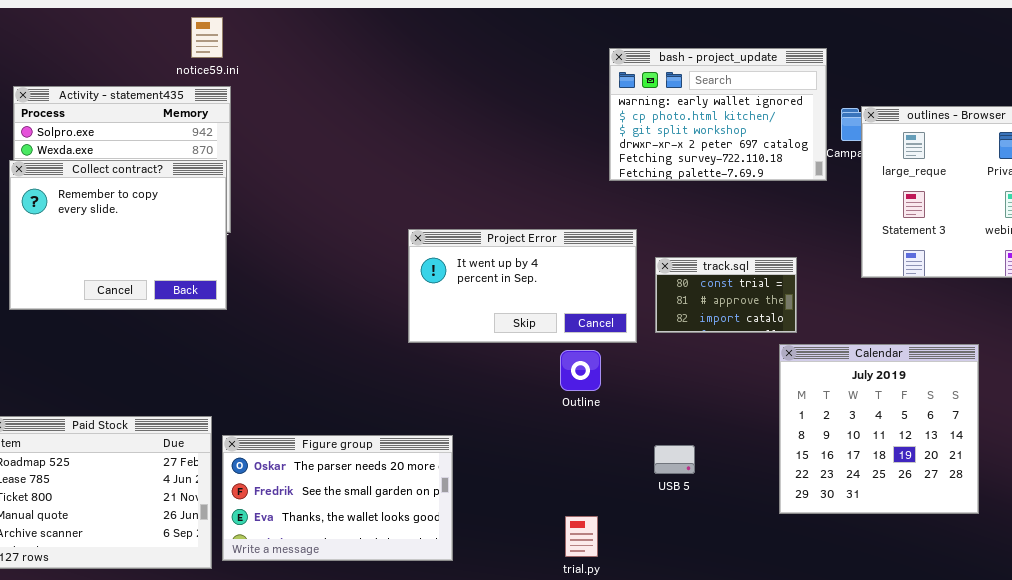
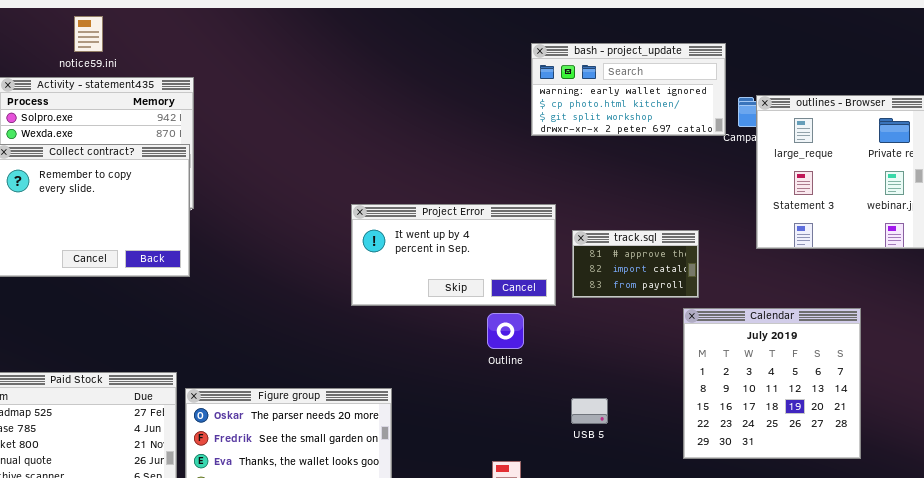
notice59.ini: [191,17,223,58] -> [74,16,103,52], moved
bash - project_update: [609,48,827,181] -> [531,43,726,136], resized
track.sql: [655,257,797,333] -> [572,230,699,298], scrolled down 1 row

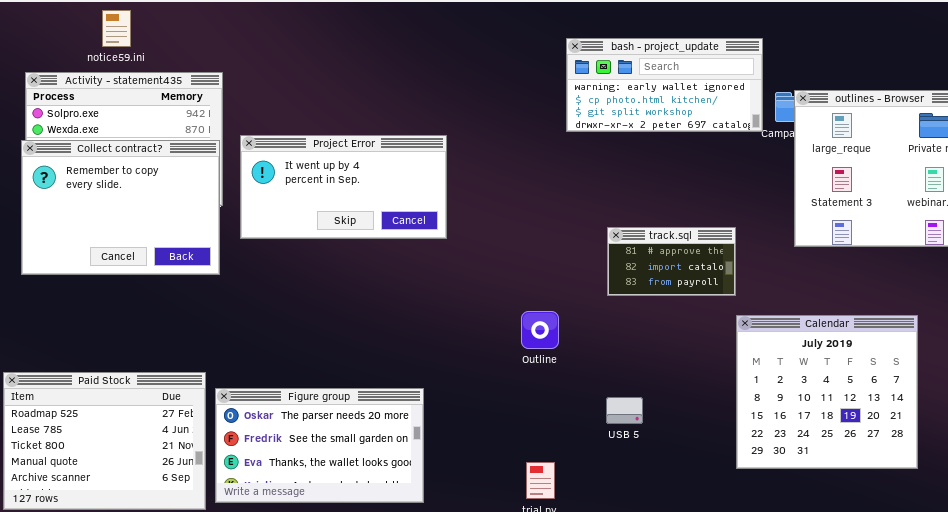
Project Error: [351,204,556,306] -> [240,135,447,239], moved
Calendar: [683,308,861,459] -> [736,315,918,469], moved

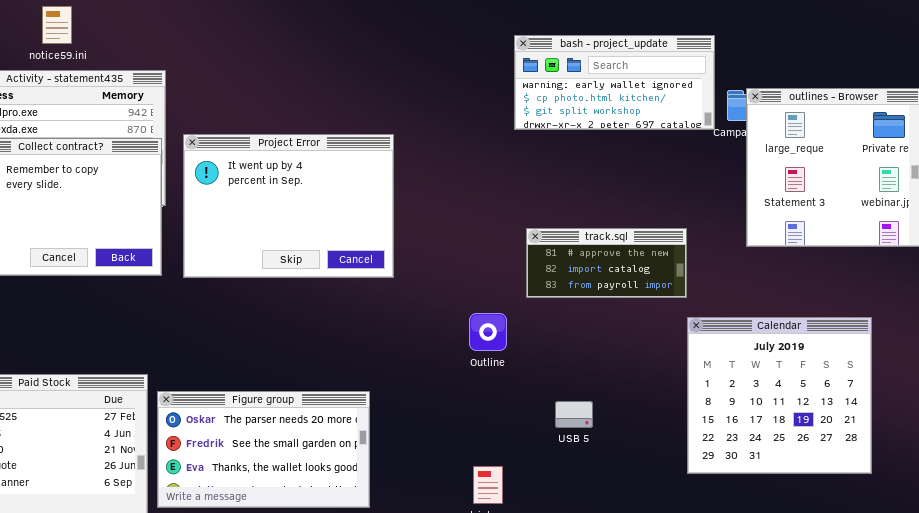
Project Error: [240,135,447,239] -> [183,134,394,278], resized
track.sql: [607,227,736,296] -> [526,228,687,298], resized

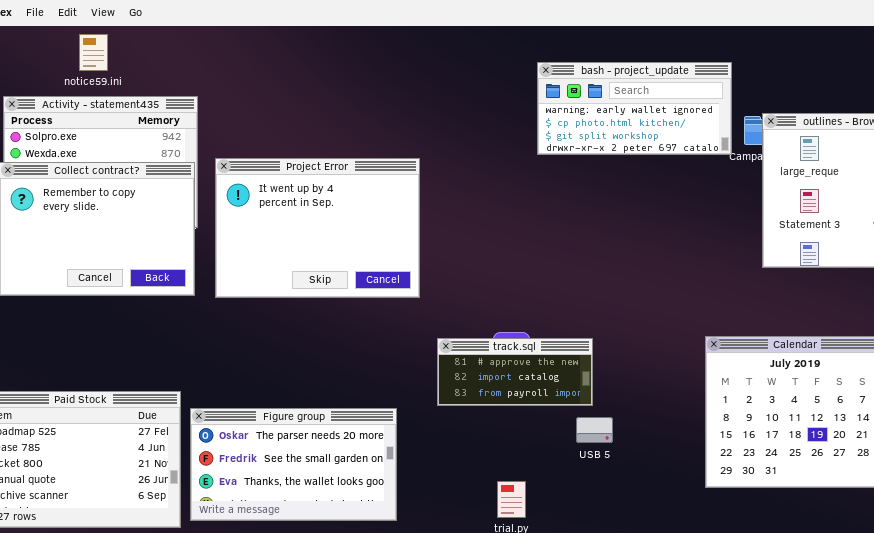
track.sql: [526,228,687,298] -> [437,338,593,406], moved

